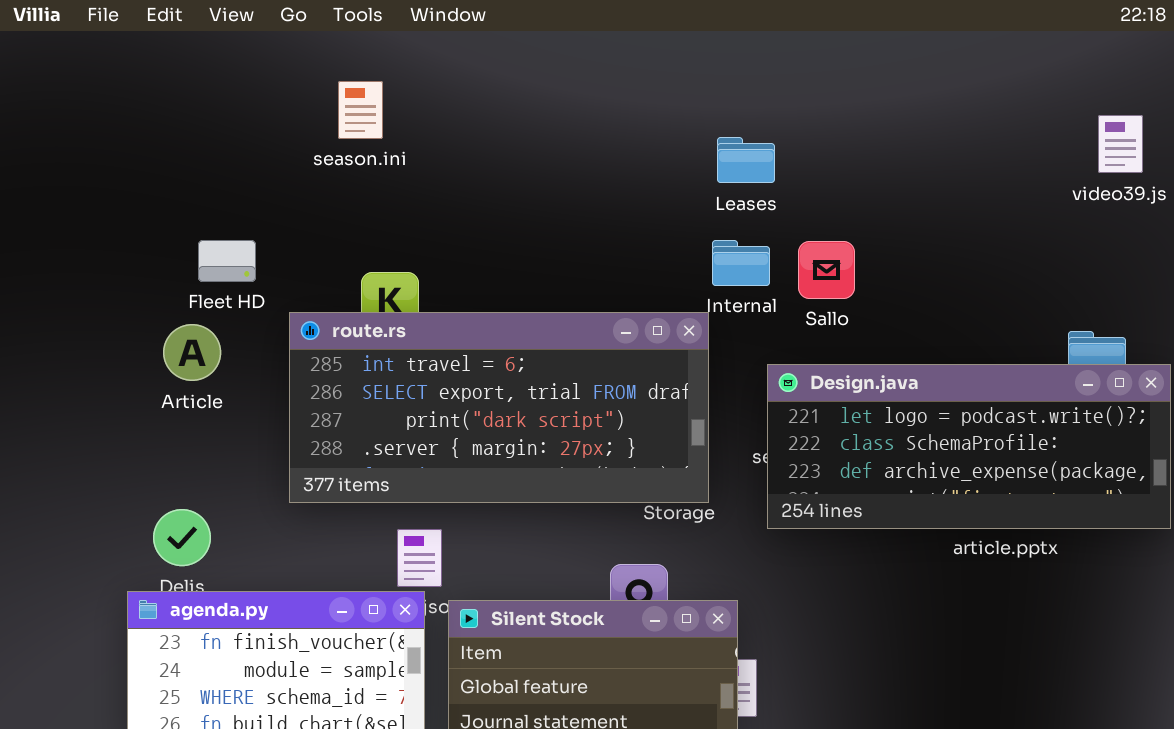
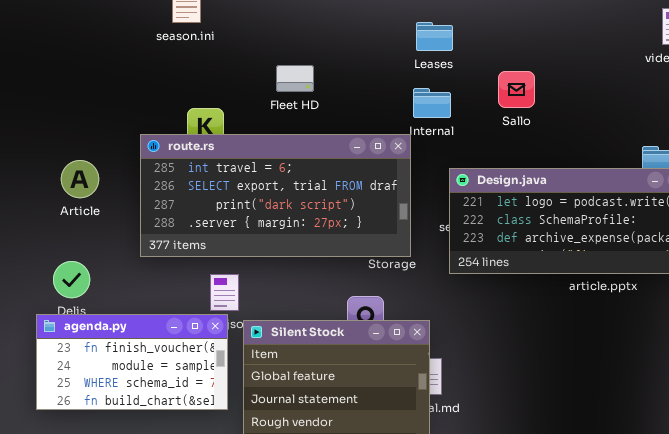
Fleet HD: [198,240,256,282] -> [276,65,314,92], moved
Sallo: [798,241,855,299] -> [498,71,535,108], moved
Article: [163,324,221,381] -> [61,160,99,198], moved

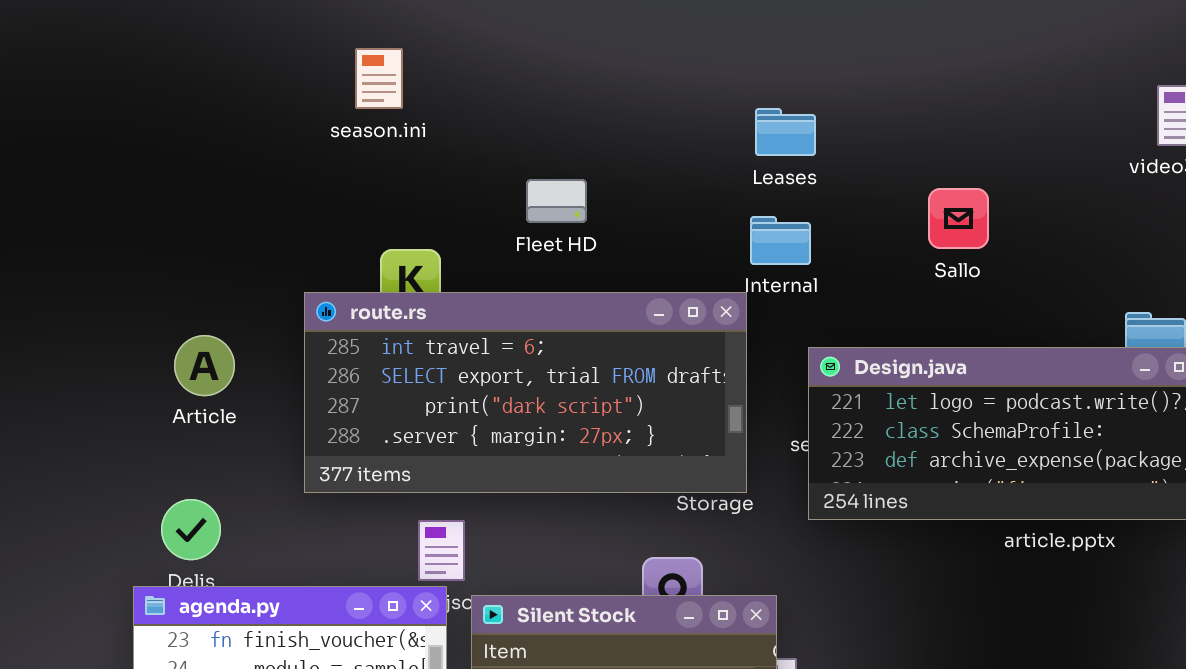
Sallo: [498,71,535,108] -> [928,188,989,249], moved

